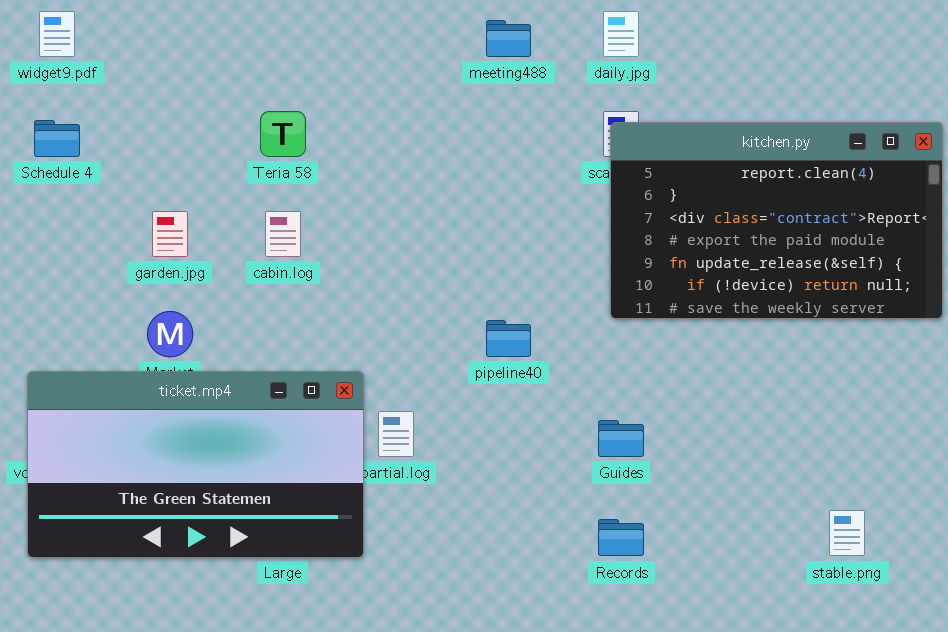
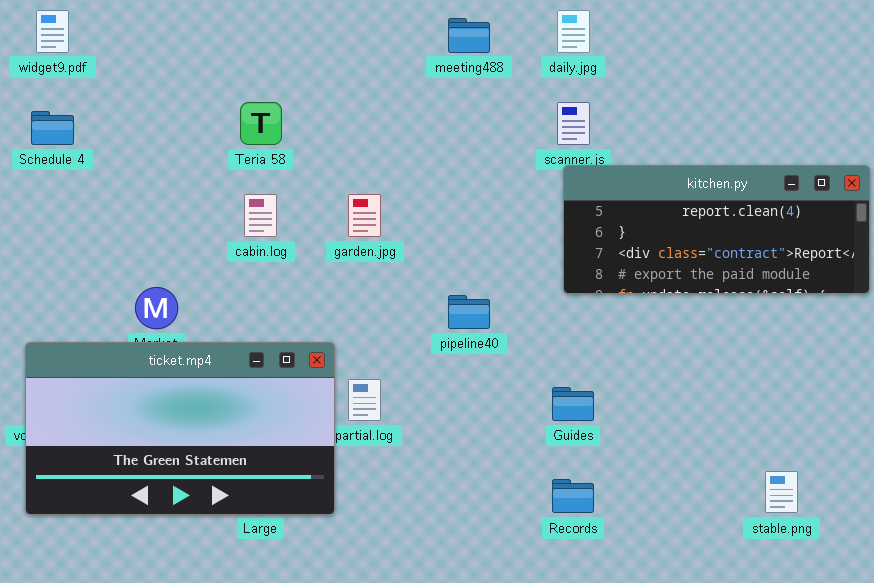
kitchen.py: [610,122,943,319] -> [563,165,870,294], resized
garden.jpg: [152,211,188,257] -> [348,194,381,237], moved

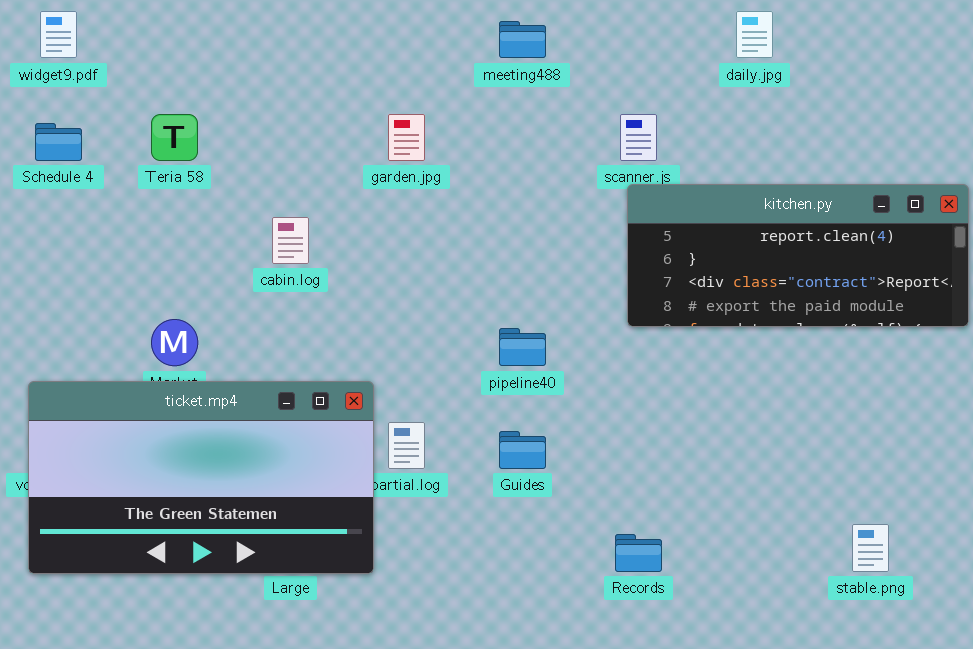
daily.jpg: [557,10,590,53] -> [736,11,773,58], moved
Teria 58: [240,102,282,145] -> [151,114,198,161], moved
garden.jpg: [348,194,381,237] -> [388,114,425,161], moved
Guides: [552,387,594,421] -> [499,431,546,469], moved

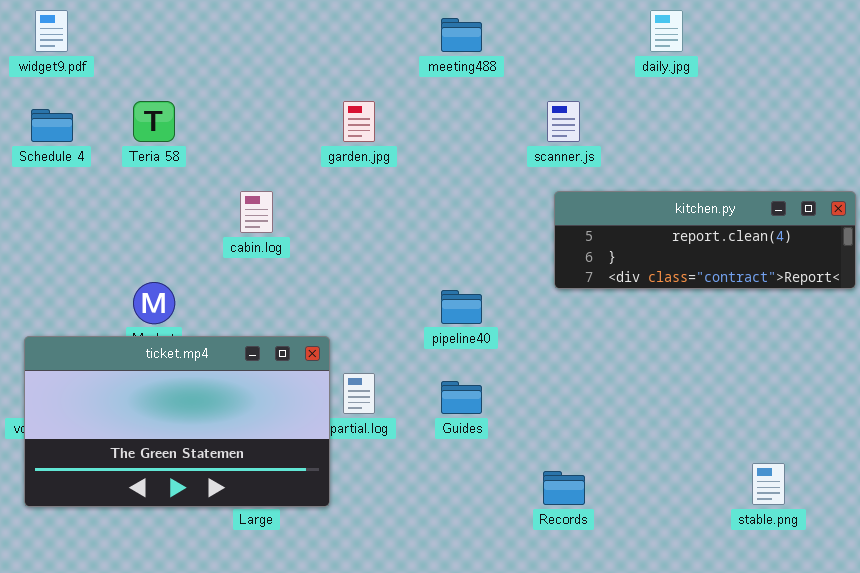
kitchen.py: [627,184,969,327] -> [554,191,856,289], resized

